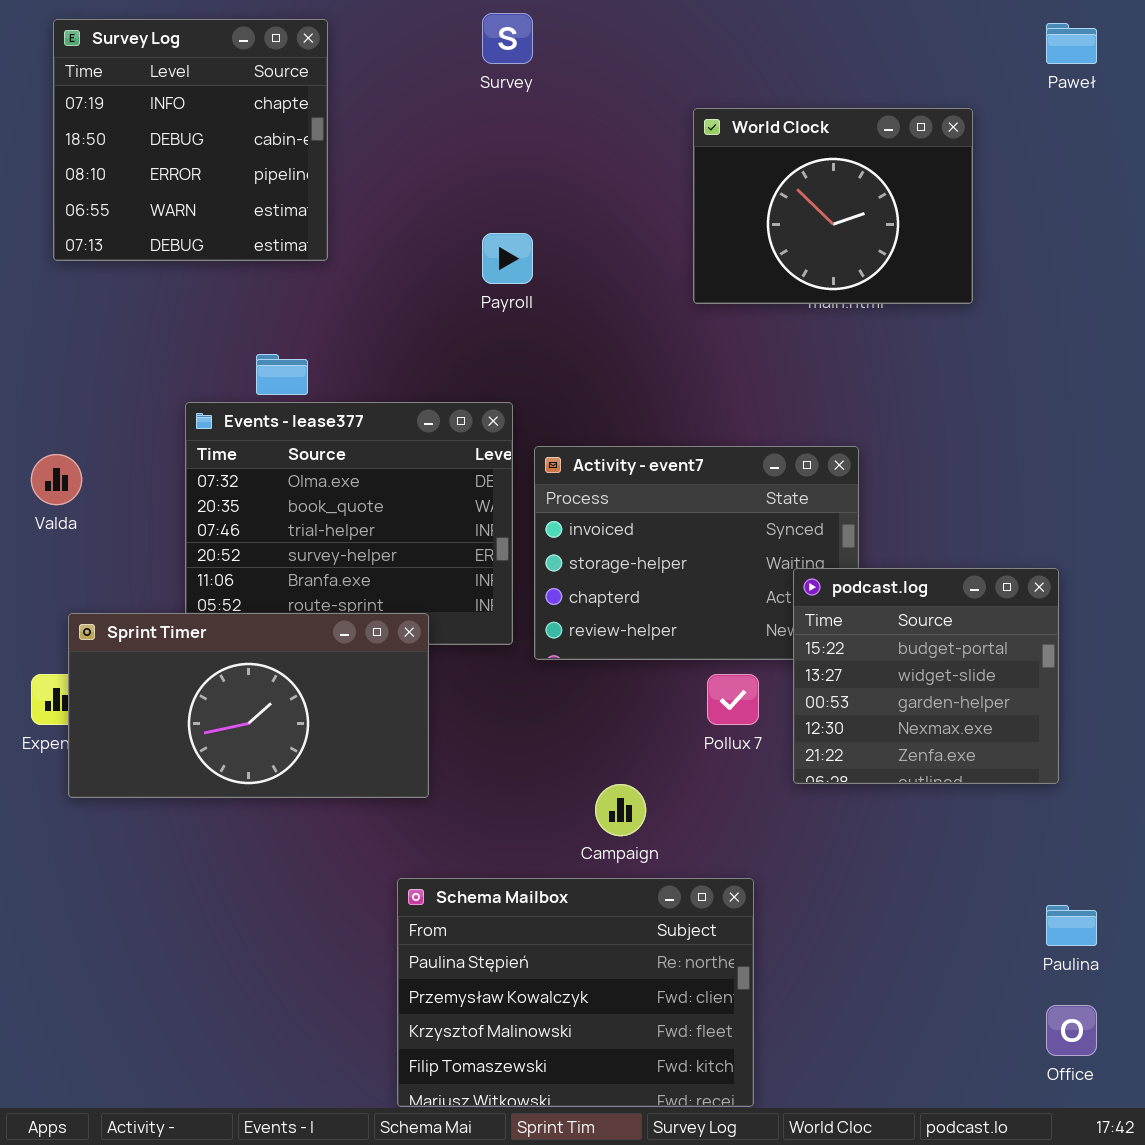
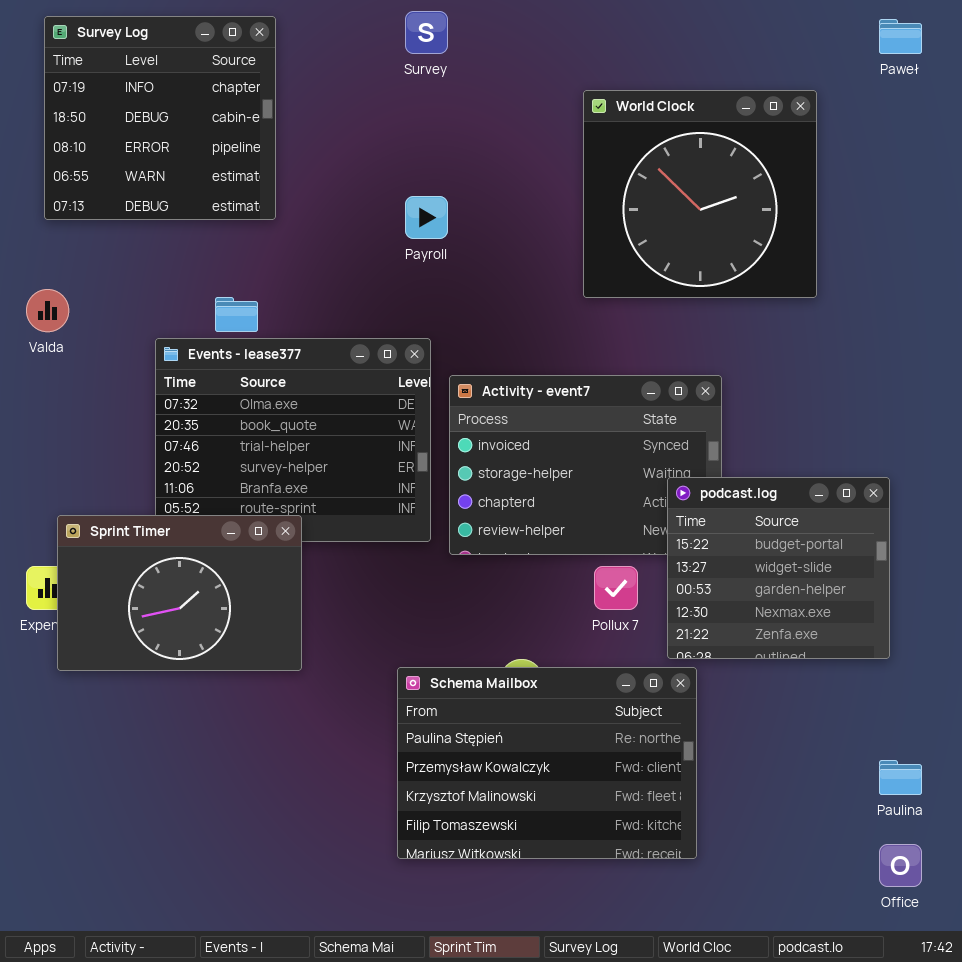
World Clock: [693,108,973,304] -> [583,90,817,298], resized
Valda: [31,454,82,505] -> [26,289,69,332], moved
Sprint Timer: [68,613,429,798] -> [57,515,302,671], resized
Schema Mailbox: [397,878,754,1107] -> [397,667,697,859], moved

